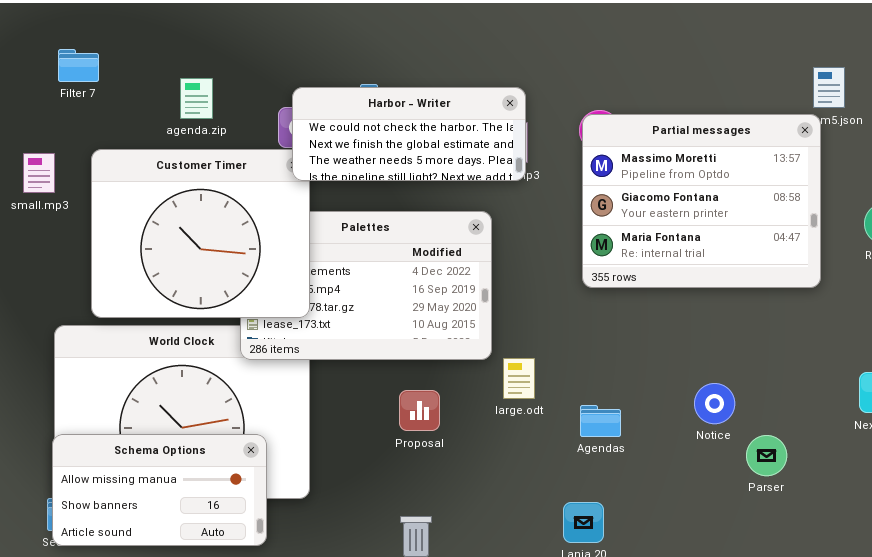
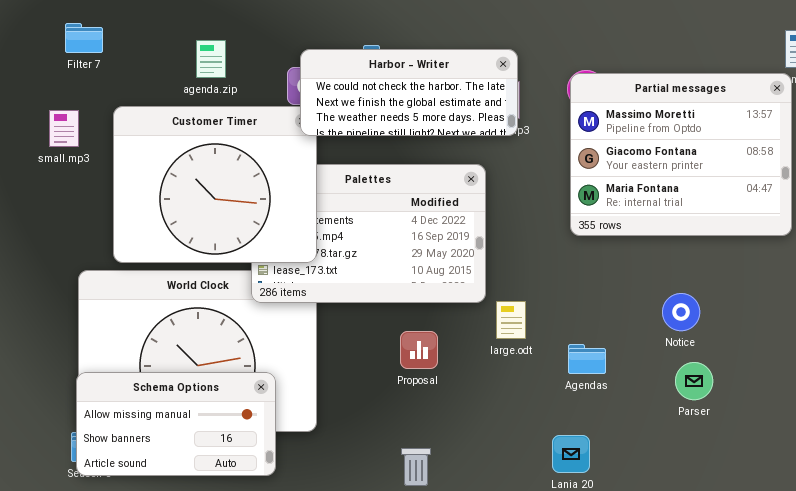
Filter 7: [58,49,99,82] -> [65,23,103,53], moved
Notice: [694,383,735,424] -> [662,293,700,331], moved
Parser: [746,435,787,476] -> [675,362,713,400], moved

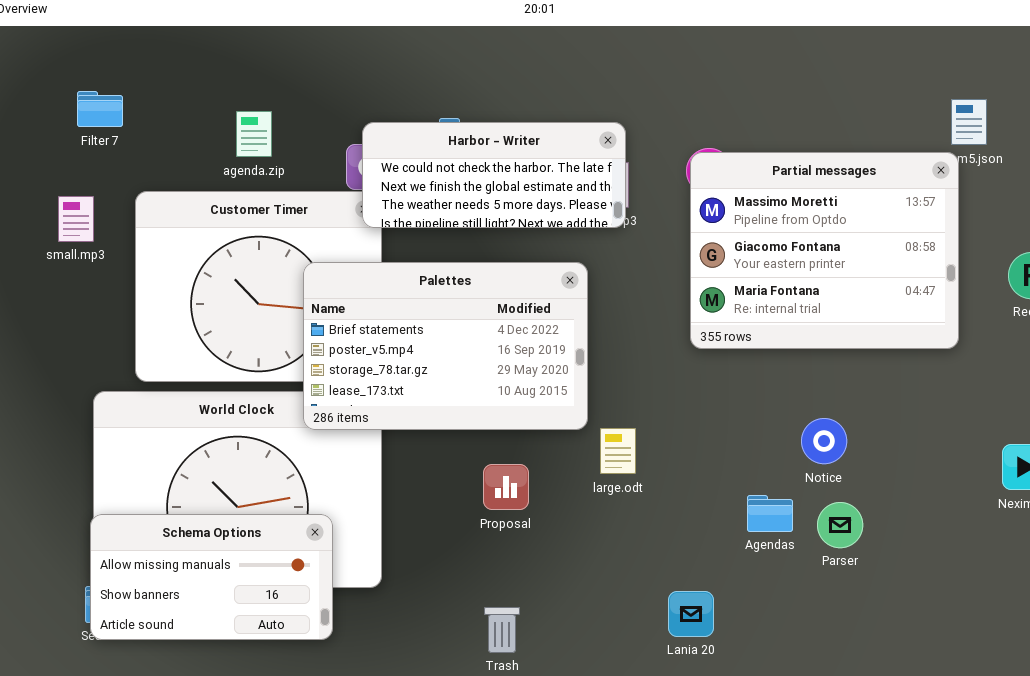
Palettes: [251,164,486,303] -> [303,262,588,430], raised
Agendas: [568,344,606,374] -> [747,495,793,532], moved

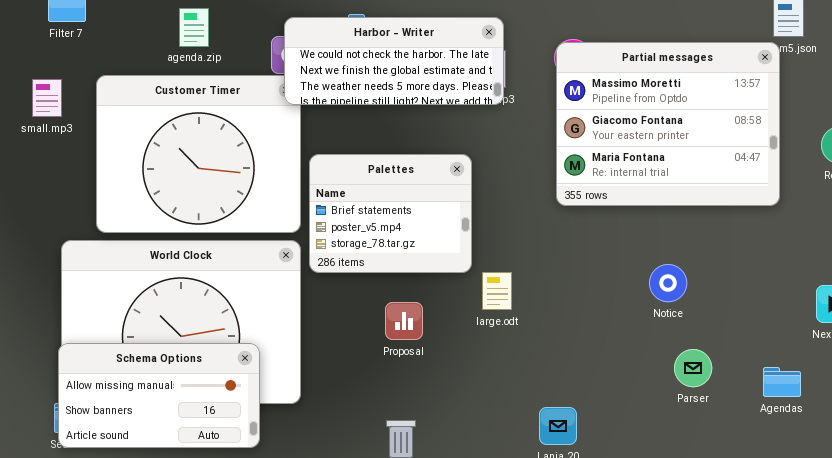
Palettes: [303,262,588,430] -> [309,154,472,273], resized
Agendas: [747,495,793,532] -> [763,367,801,397], moved
Parser: [817,502,863,548] -> [674,349,712,387], moved

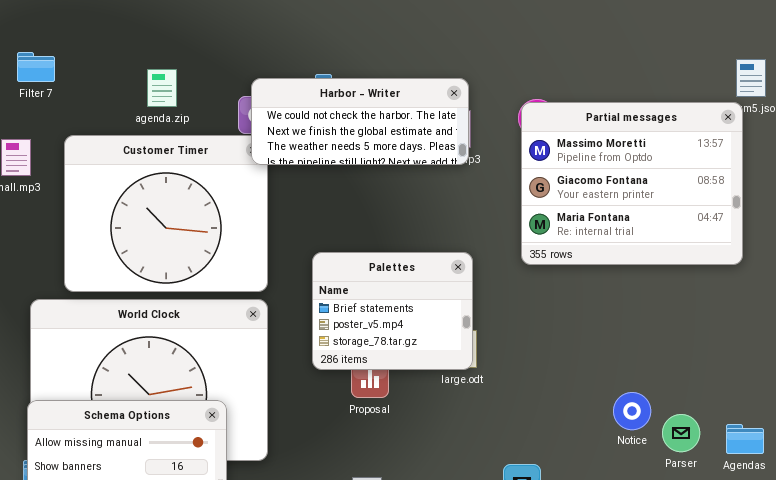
Palettes: [309,154,472,273] -> [312,252,473,370], moved
Notice: [649,264,687,302] -> [613,392,651,430], moved
Parser: [674,349,712,387] -> [662,414,700,452], moved

